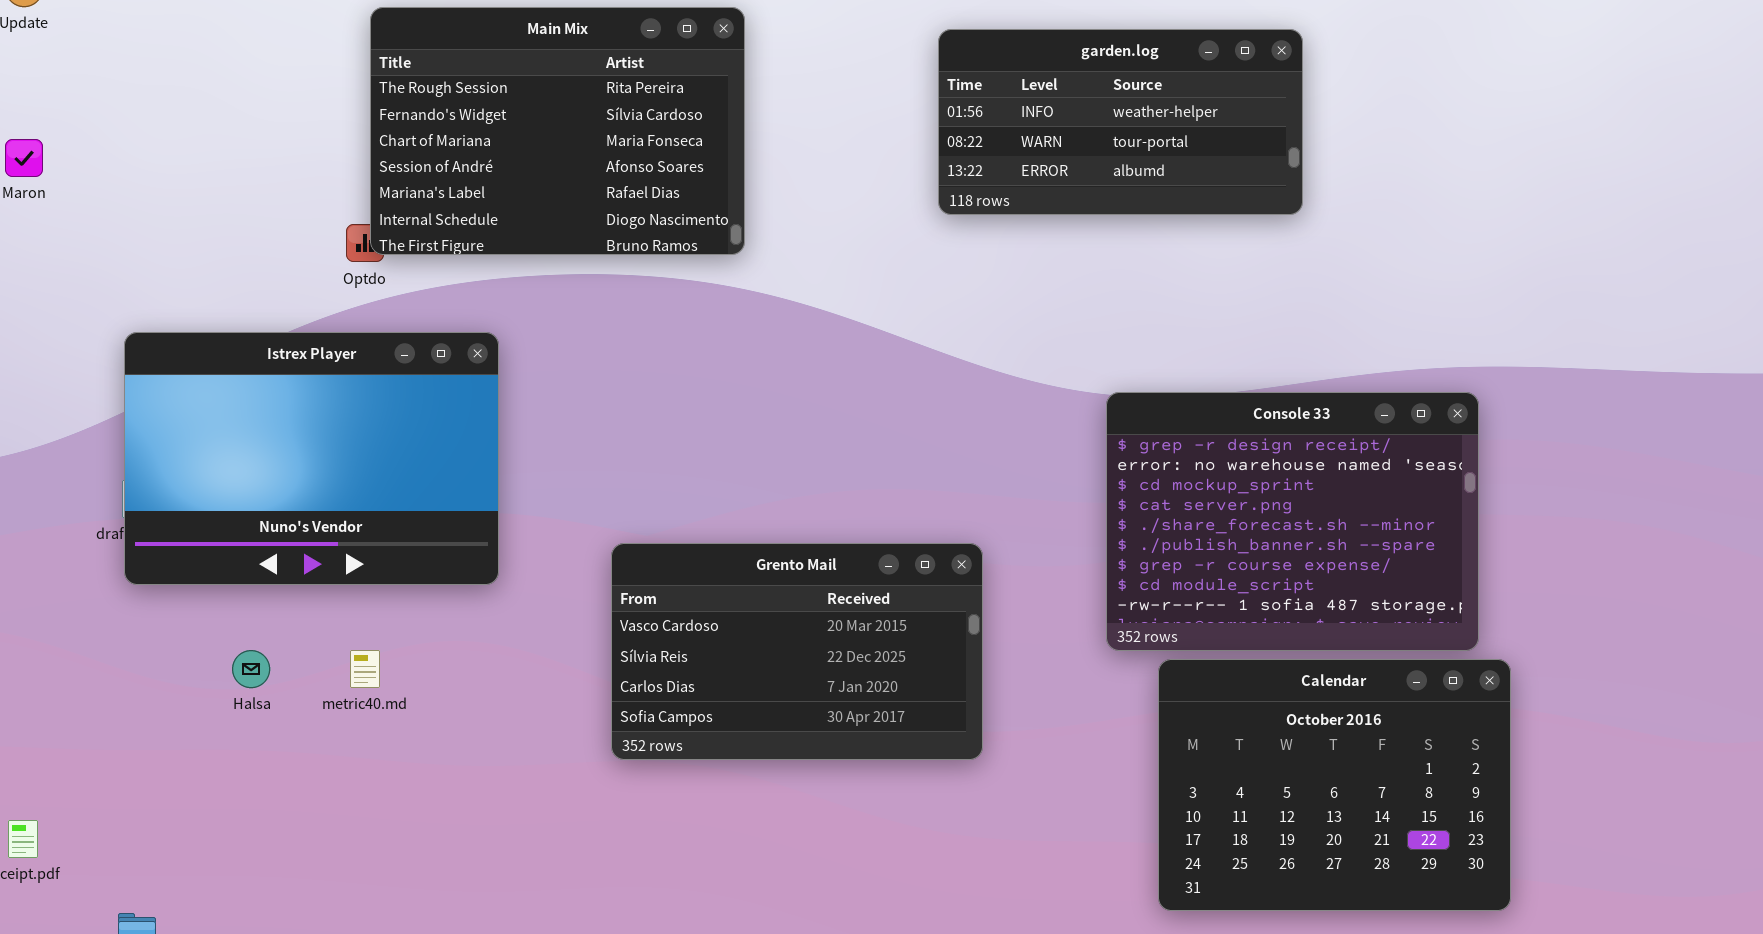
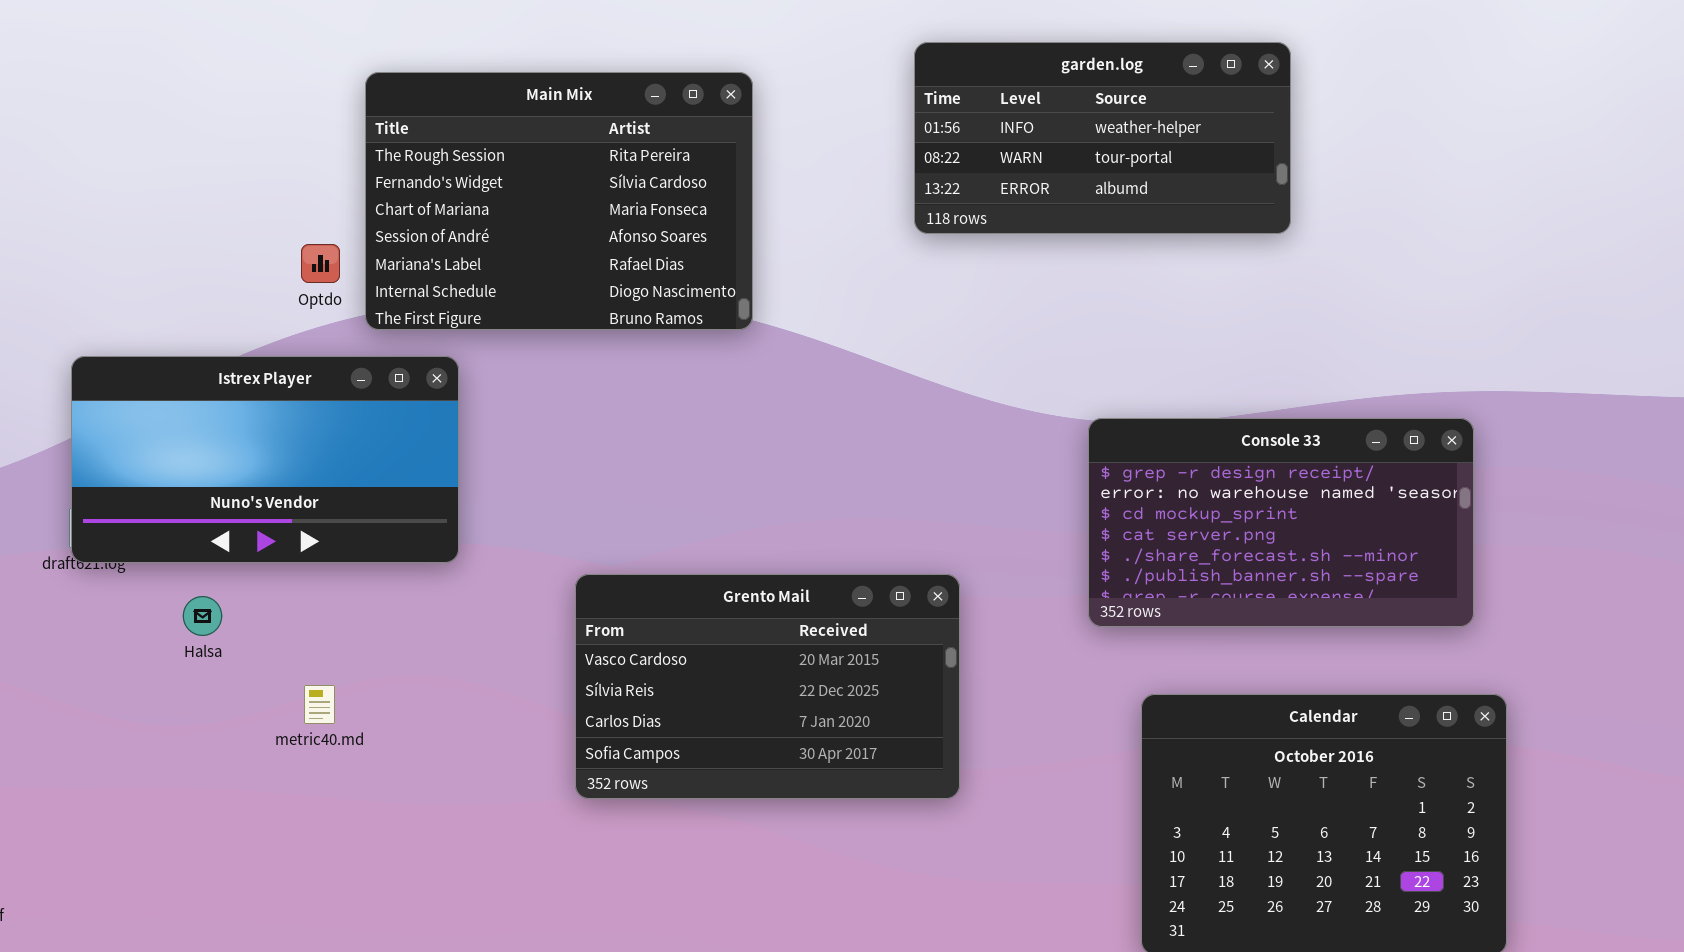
Main Mix: [370,7,745,255] -> [365,72,753,330], moved
Istrex Player: [124,332,499,585] -> [71,356,459,563], resized
Console 33: [1106,392,1479,651] -> [1088,418,1474,627], resized
Halsa: [232,650,270,688] -> [183,596,222,636], moved

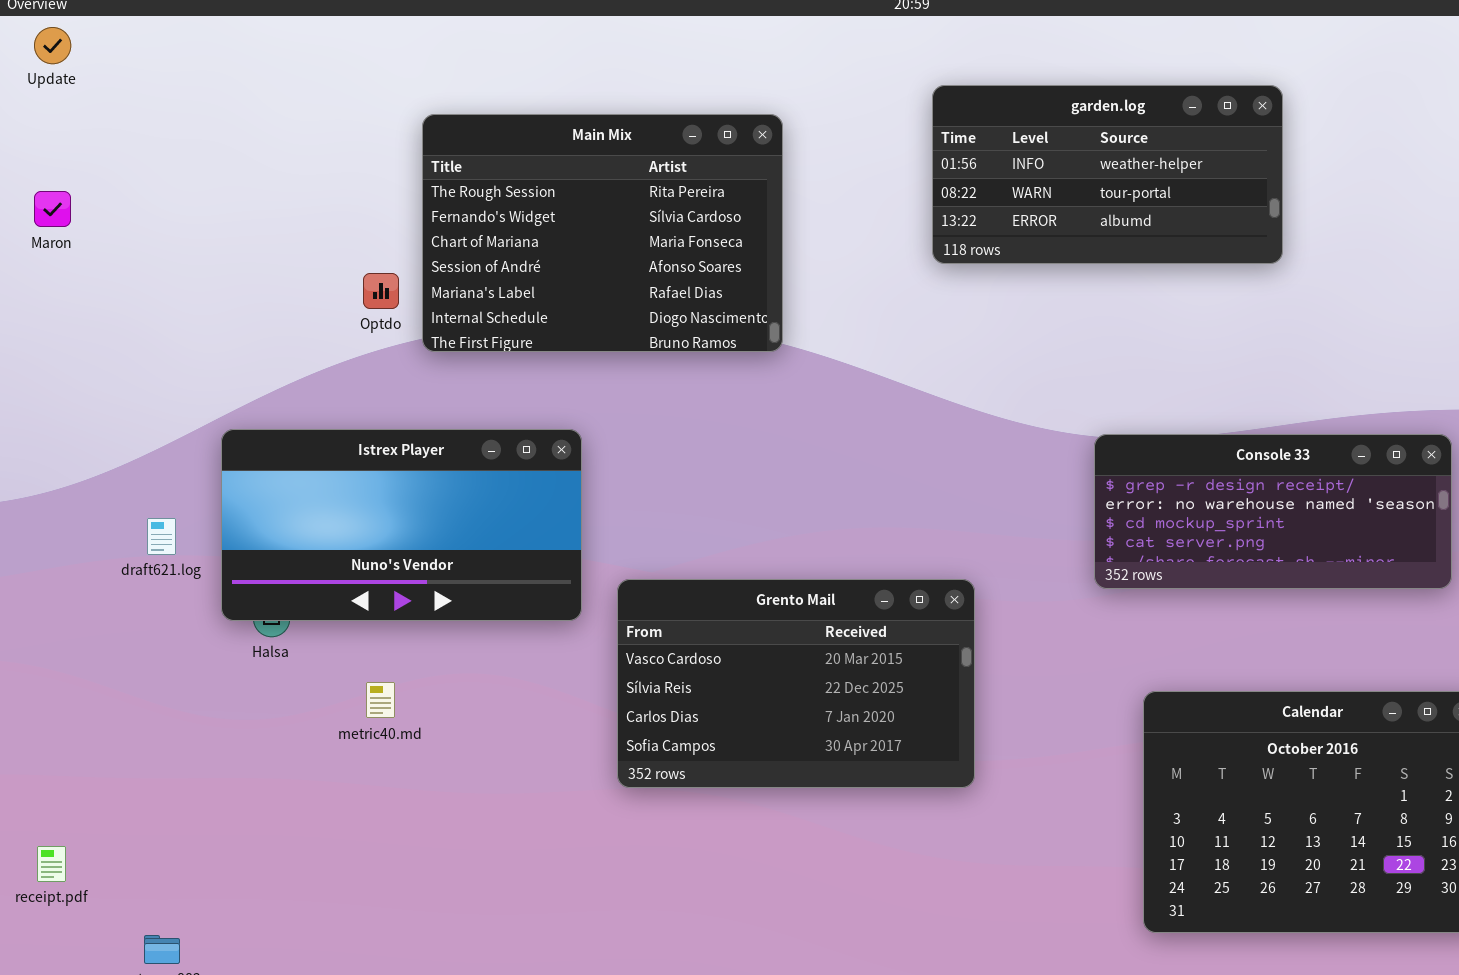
Istrex Player: [71,356,459,563] -> [221,429,582,621], moved
Console 33: [1088,418,1474,627] -> [1094,434,1452,589], resized

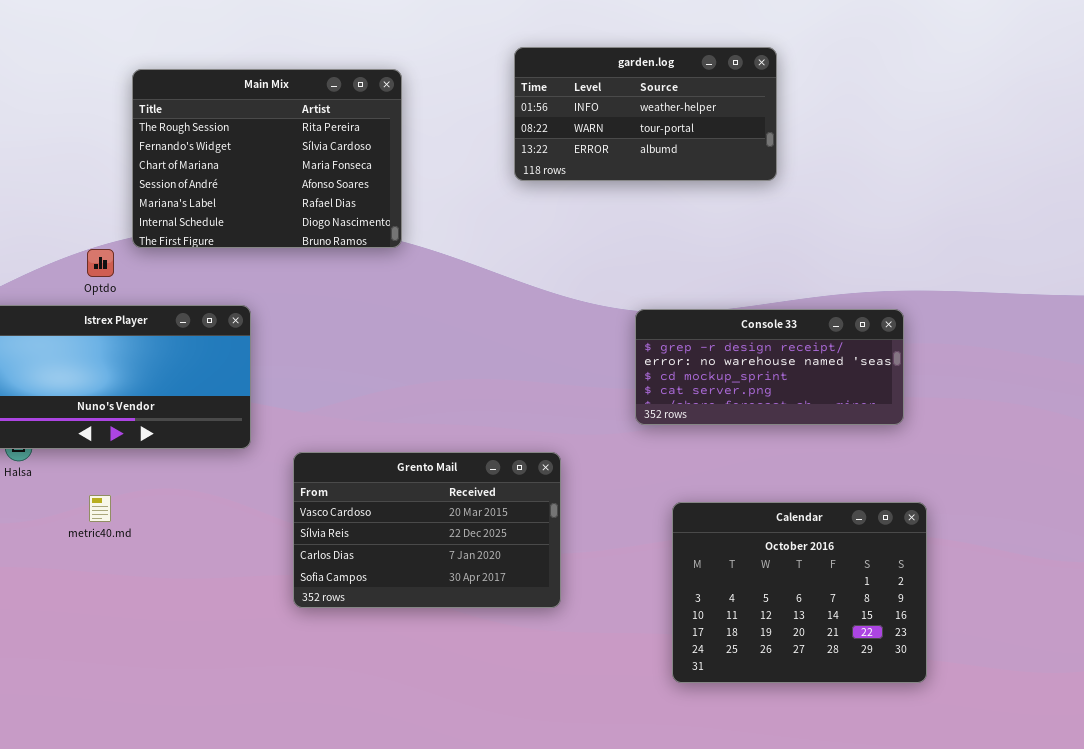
Optdo: [363,273,399,309] -> [87,249,114,277], moved
Grento Mail: [617,579,975,788] -> [293,452,561,608], moved

